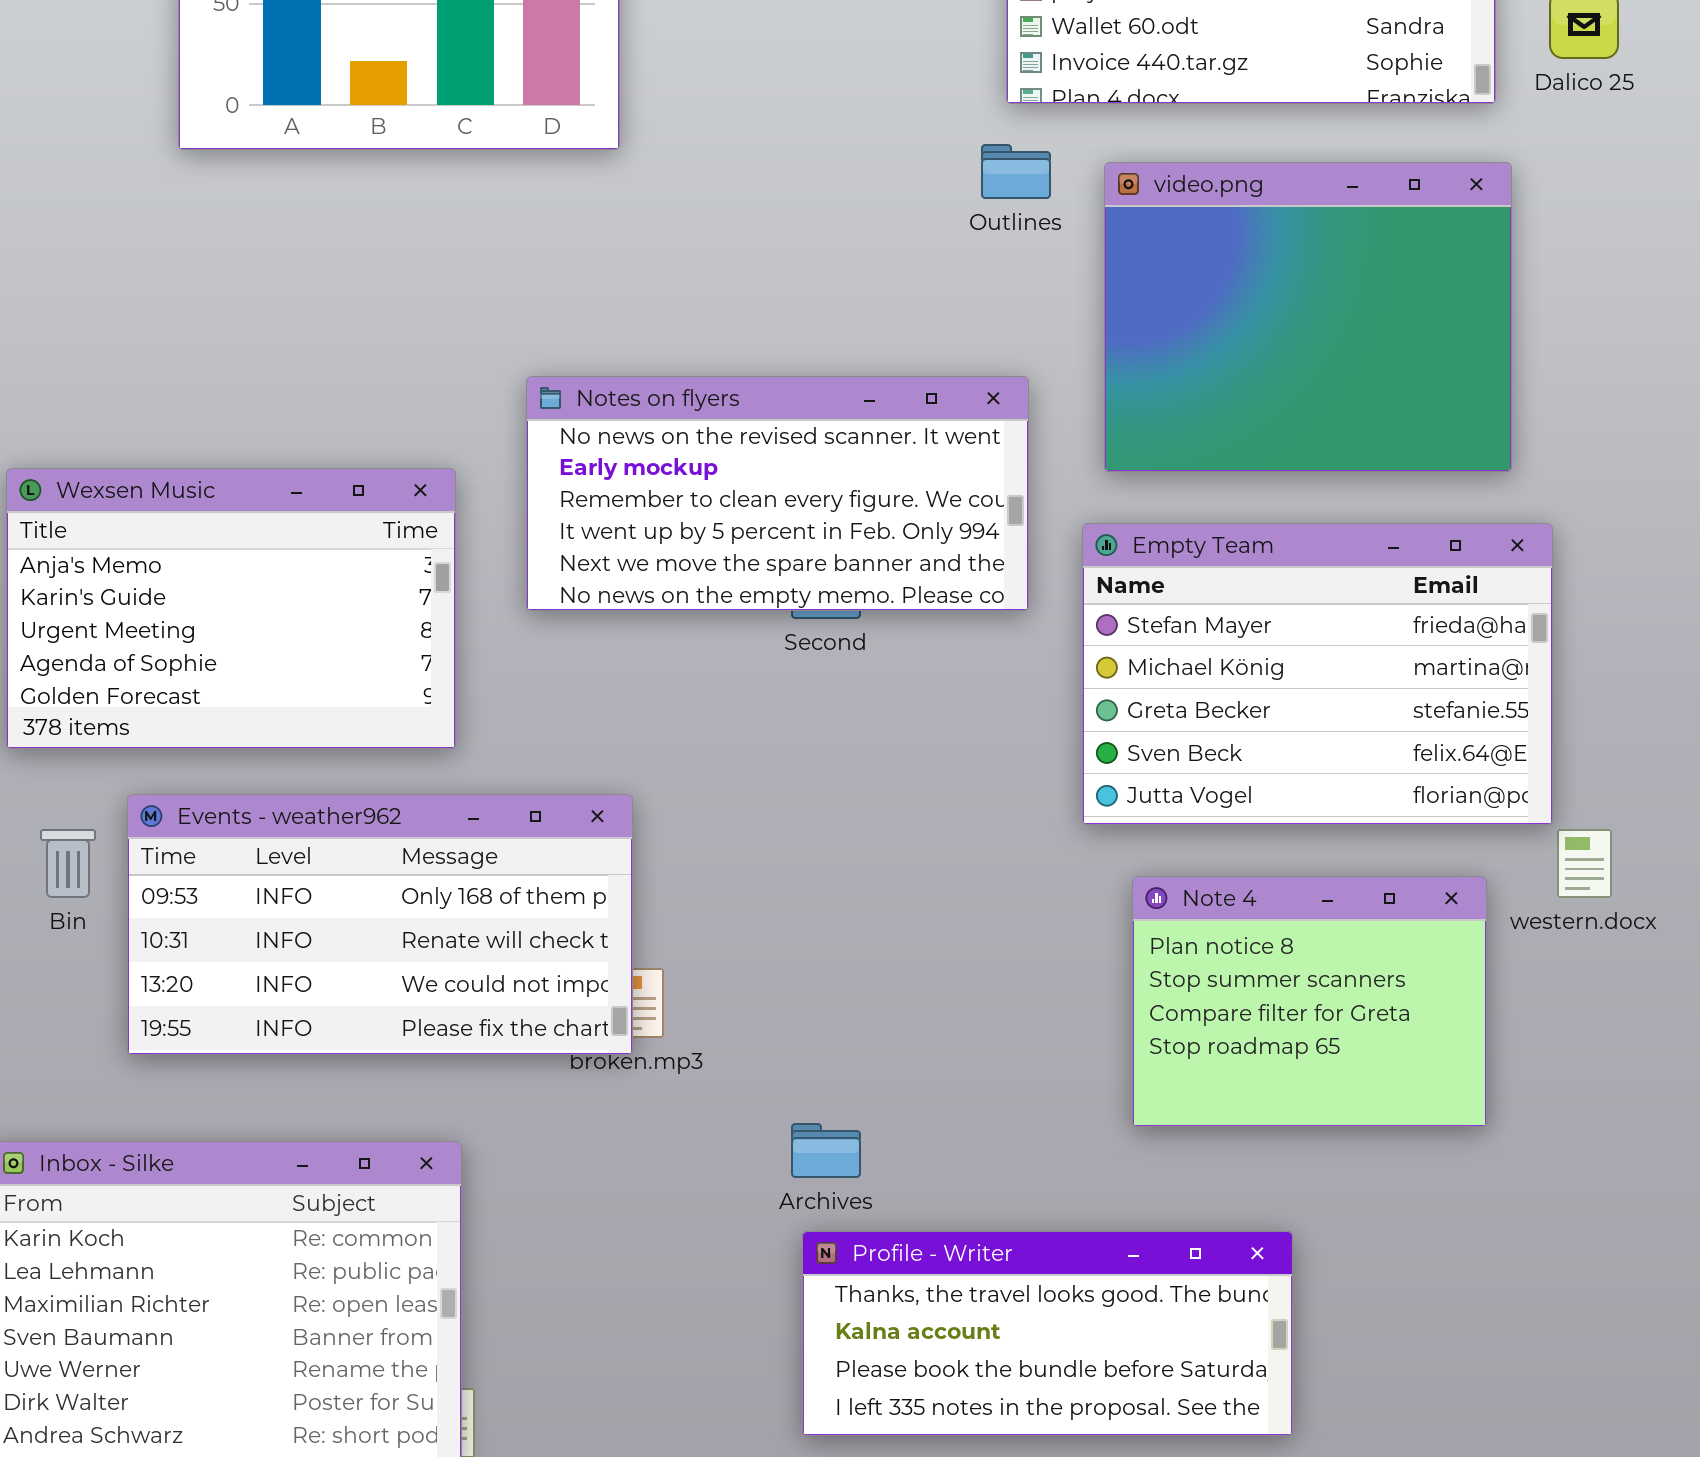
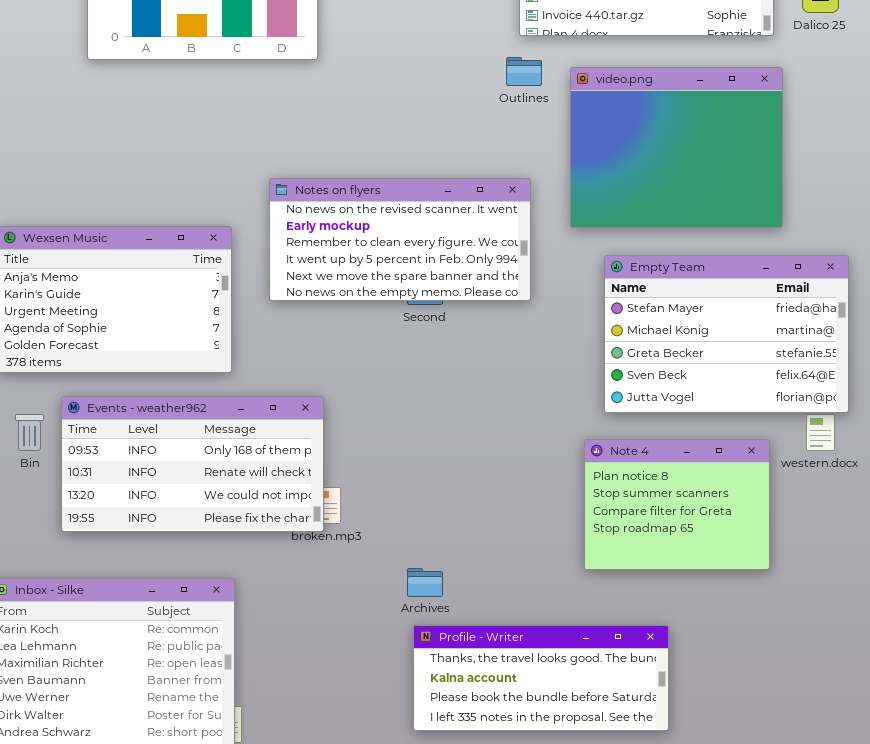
Empty Team: [1082,523,1553,825] -> [604,255,849,413], moved

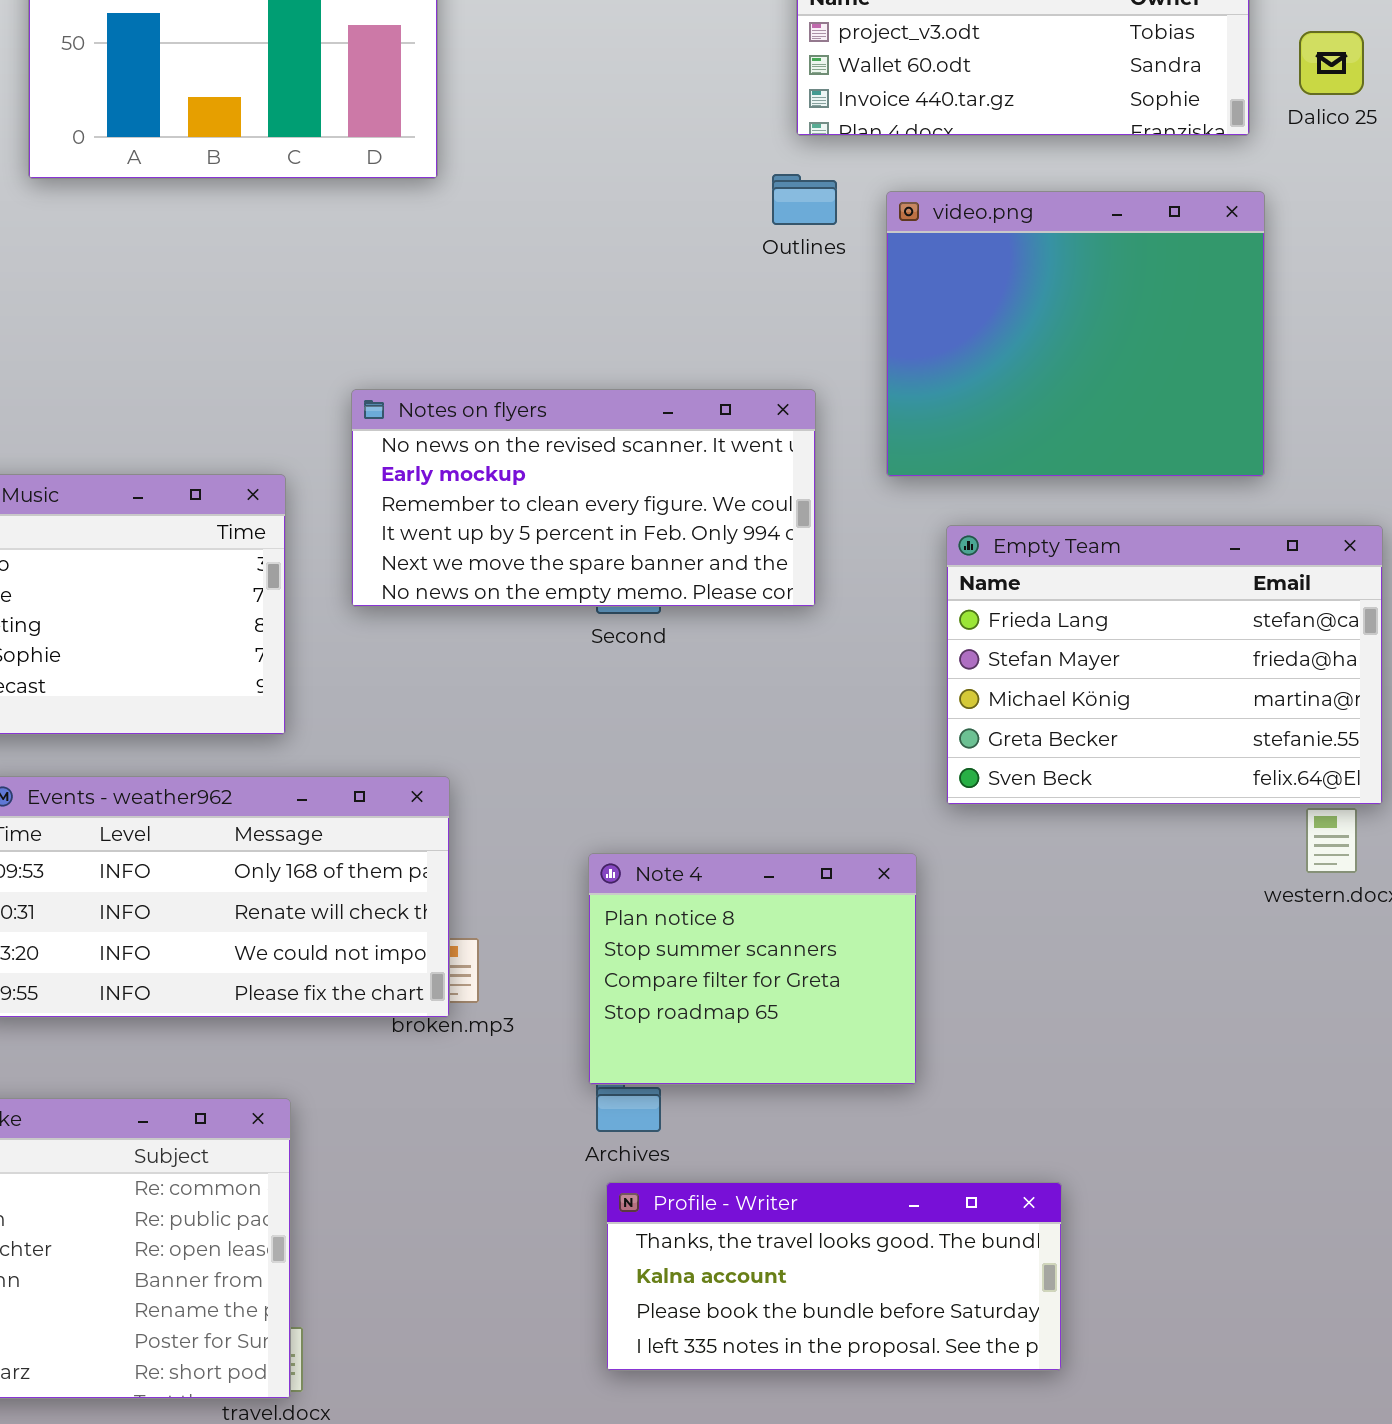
Empty Team: [604,255,849,413] -> [946,525,1383,805], scrolled up 1 row
Note 4: [584,439,770,570] -> [588,853,917,1085], moved

